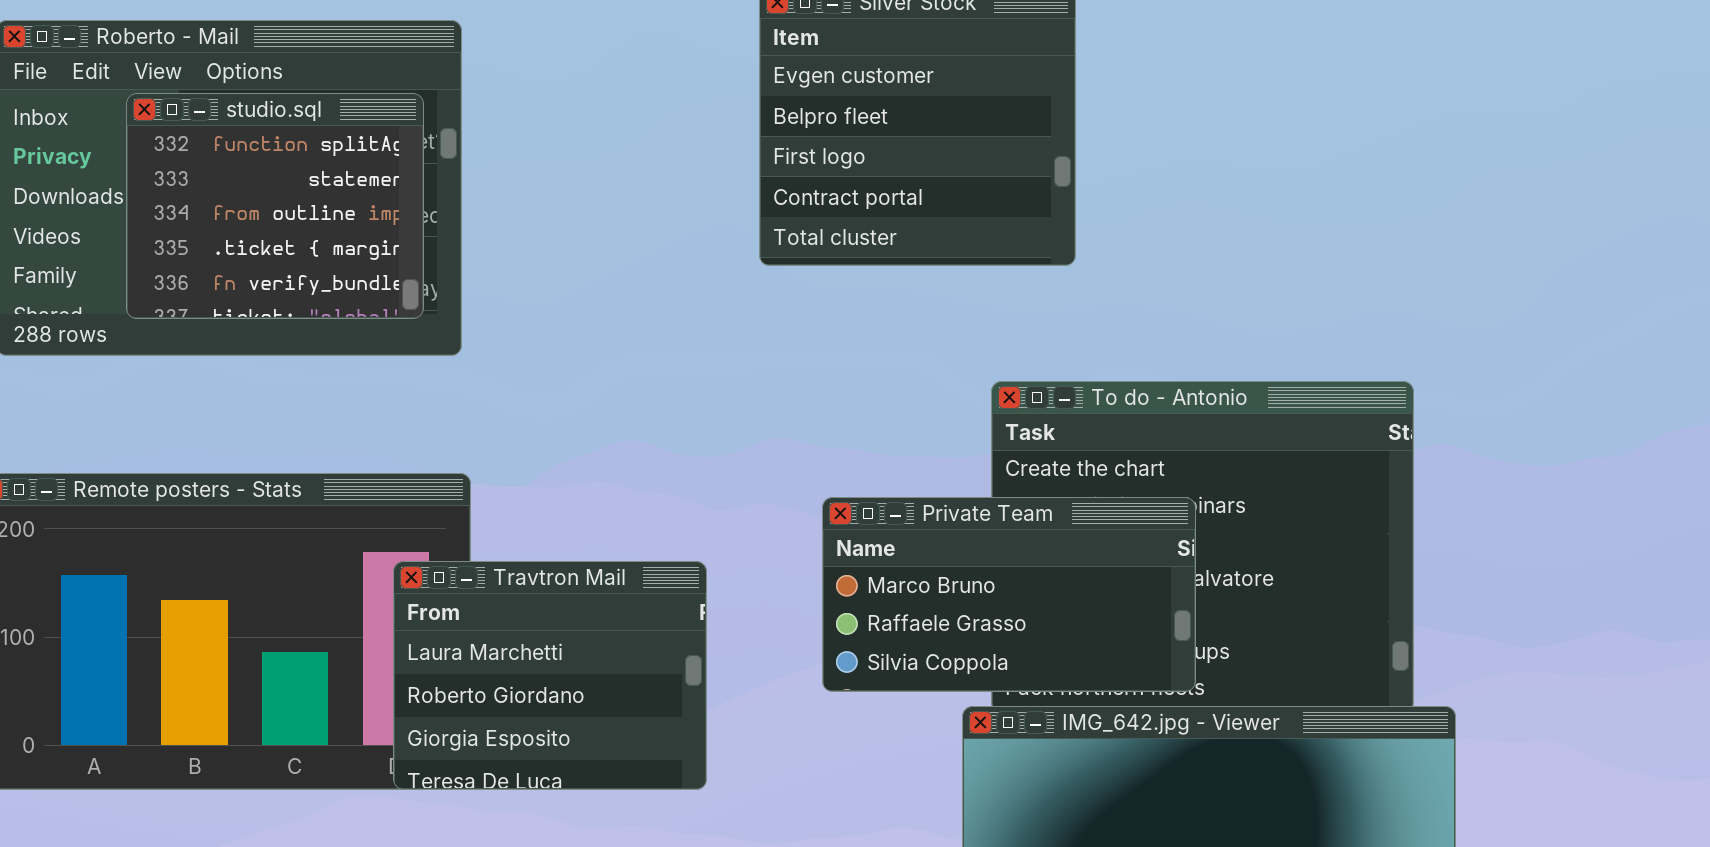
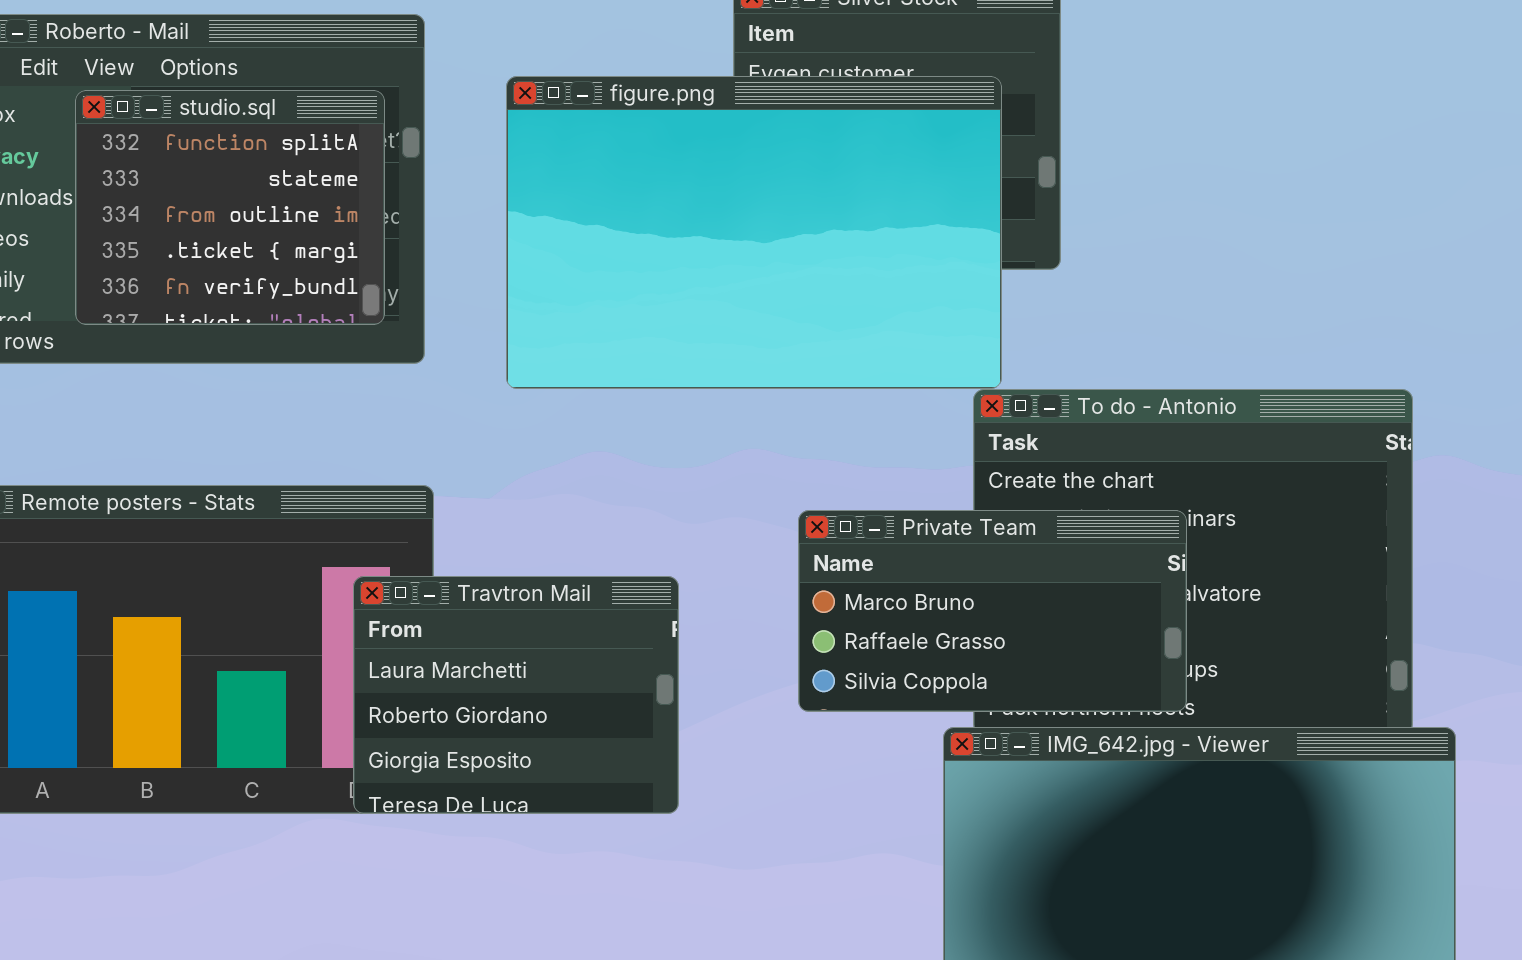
figure.png: none -> [506,76,1002,389], opened

